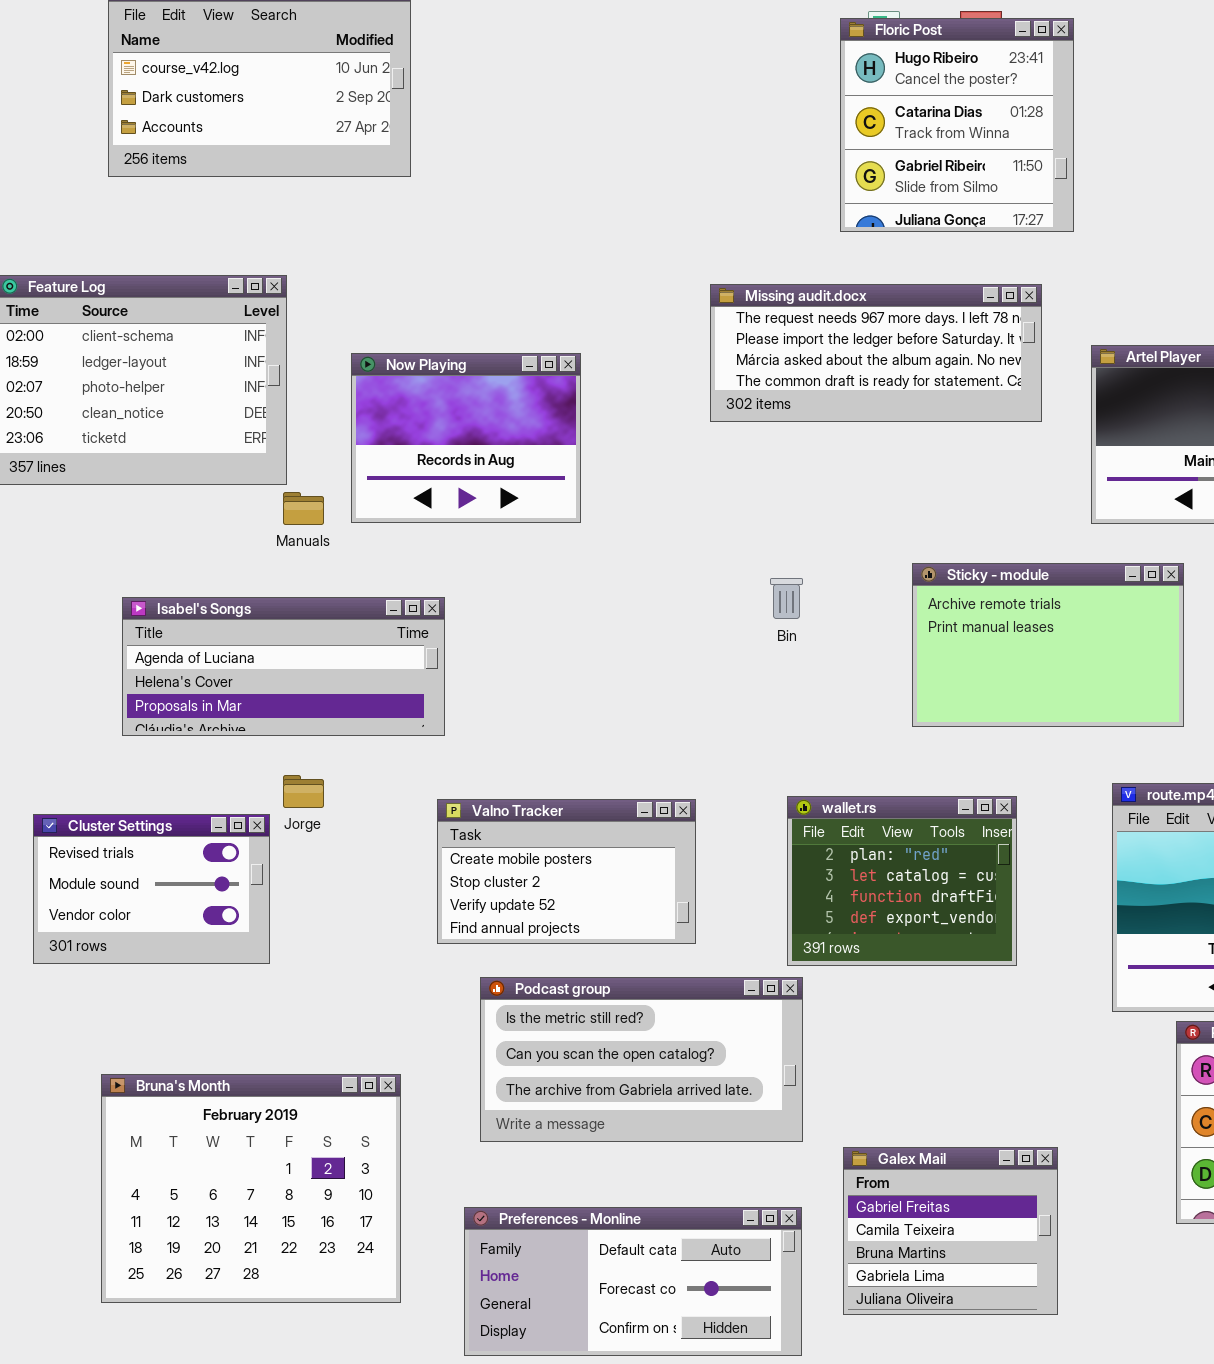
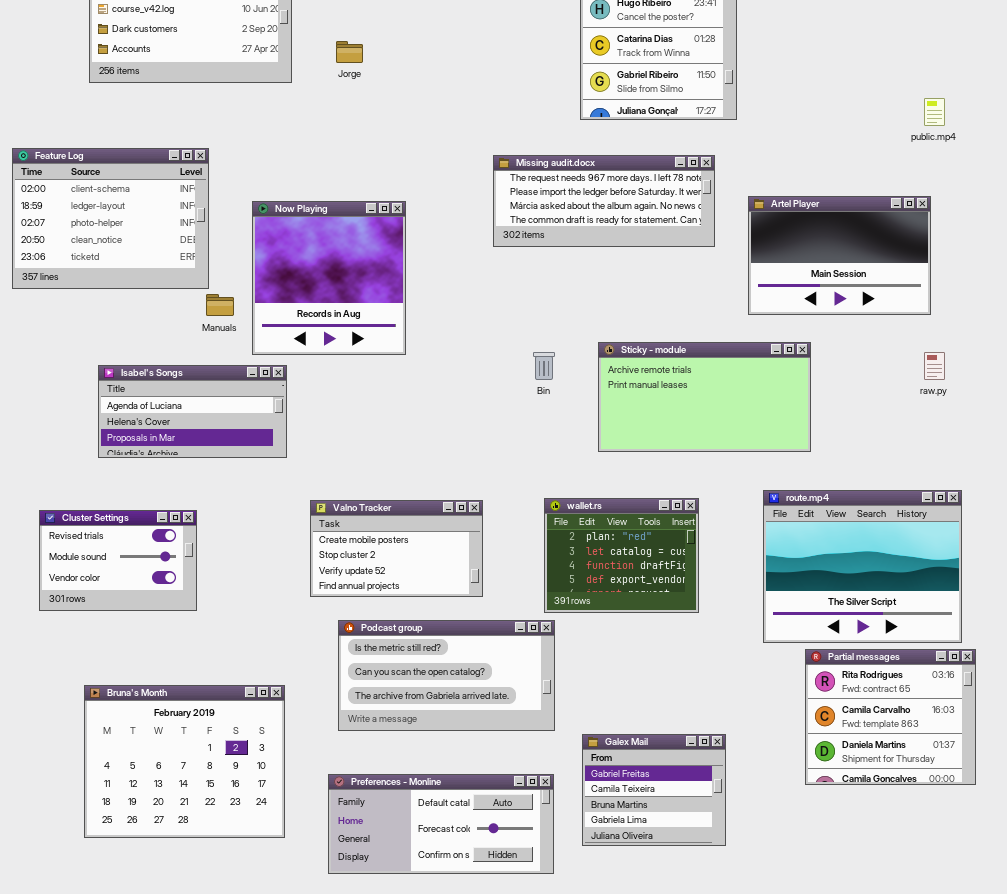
Now Playing: [351,353,581,523] -> [252,201,406,355], resized
Sticky - module: [912,563,1184,727] -> [598,342,811,452], resized
Isabel's Songs: [122,597,445,736] -> [98,365,287,458], resized
Jorge: [283,775,324,808] -> [336,41,363,63], moved

